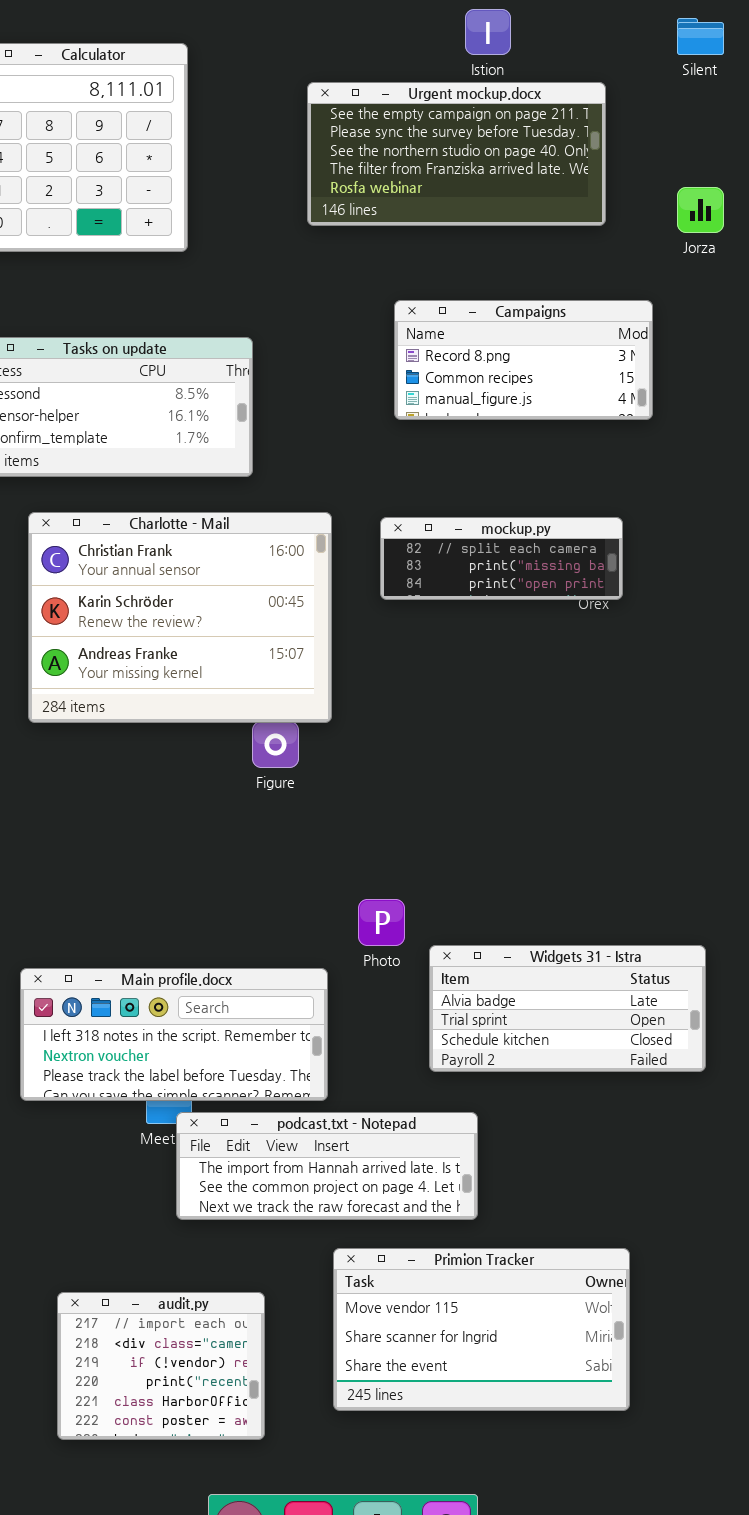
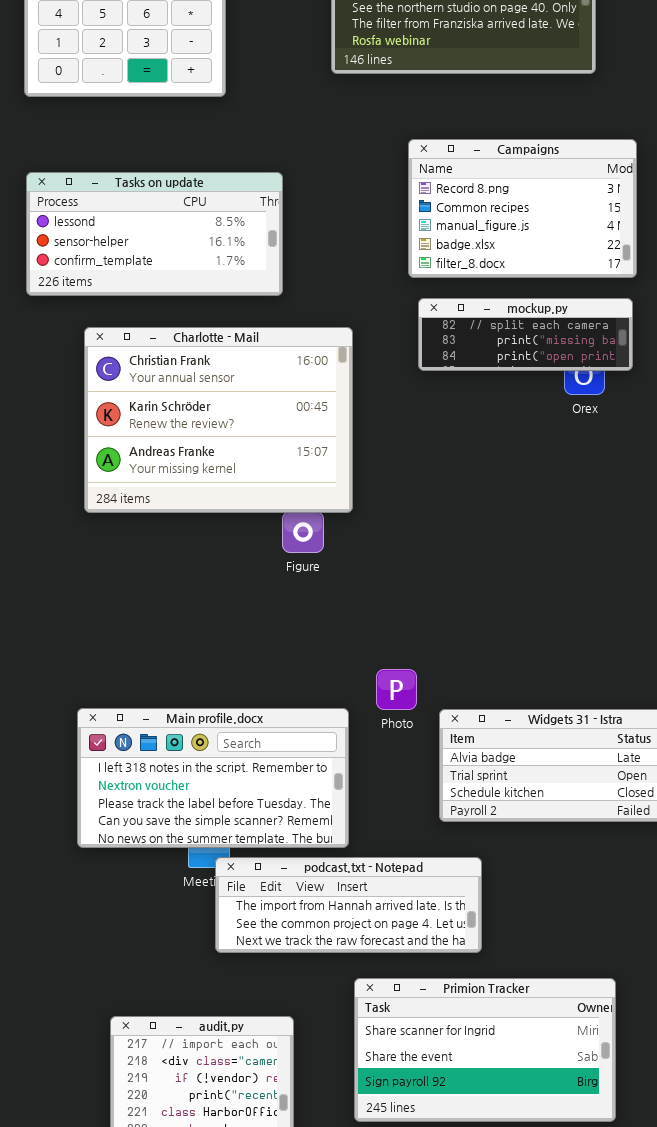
Campaigns: [394,300,653,420] -> [408,139,637,278], resized
mockup.py: [380,517,623,600] -> [418,298,633,371], moved
Main profile.docx: [20,968,328,1101] -> [77,708,349,848], resized
Primion Tracker: [333,1248,630,1411] -> [354,978,616,1122], scrolled down 1 row

